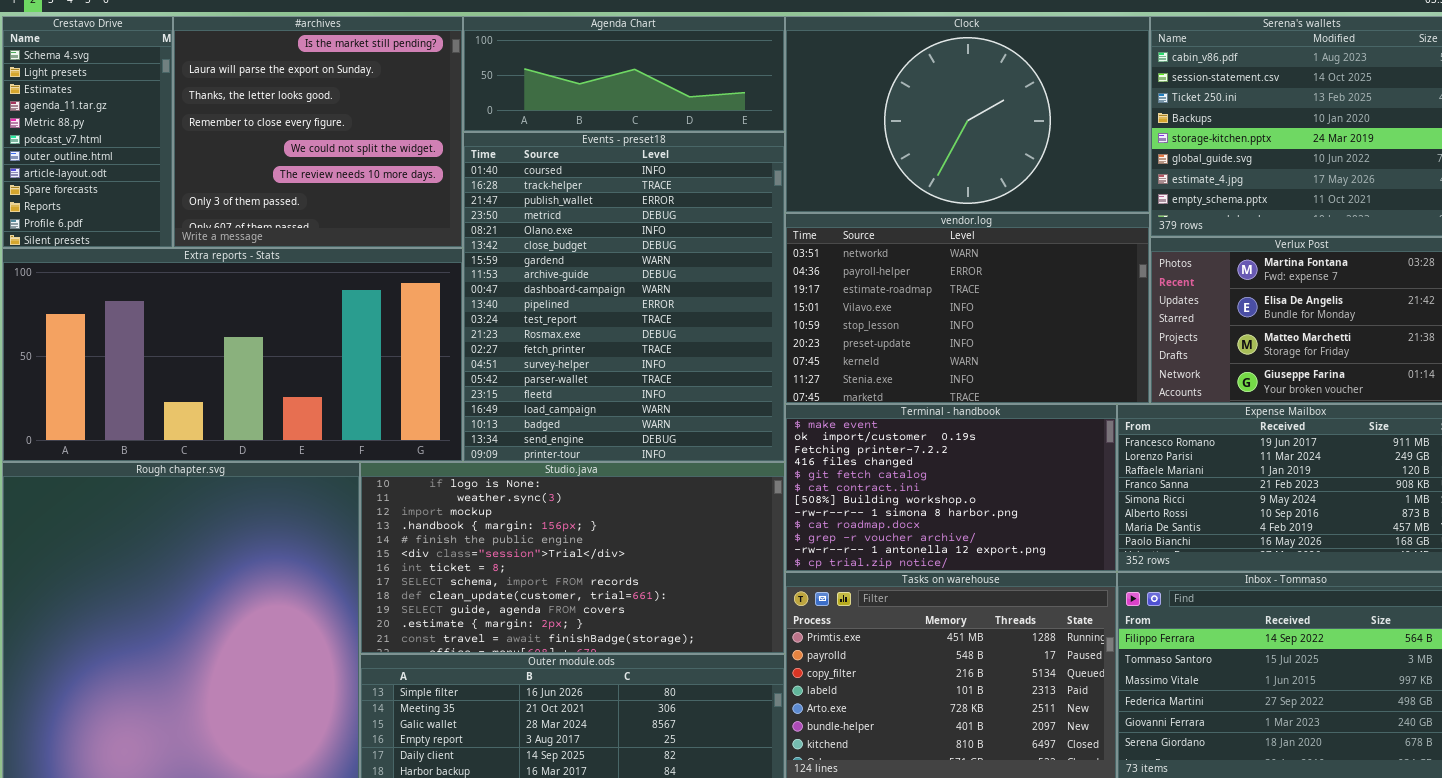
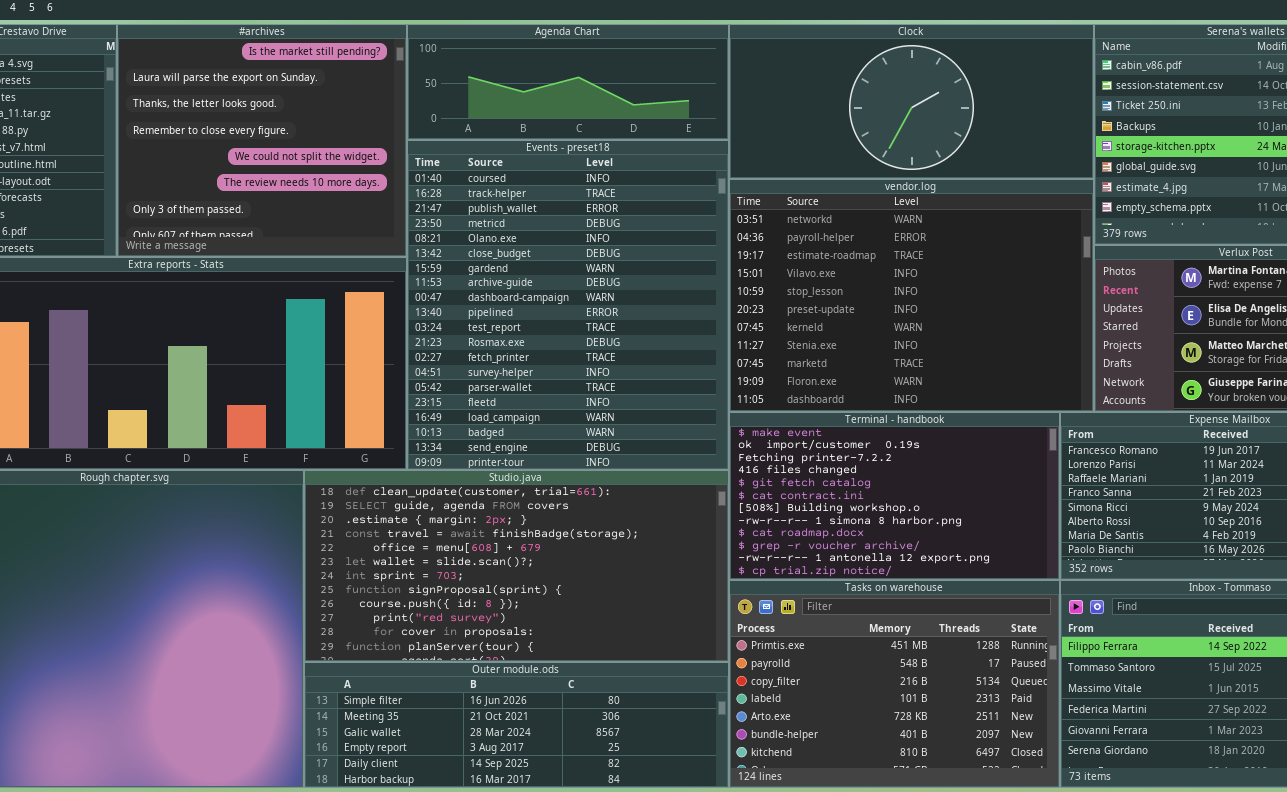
Clock: [785,16,1150,213] -> [729,24,1094,179], resized
vendor.log: [785,213,1150,404] -> [729,179,1094,412], resized
Studio.java: [360,462,785,654] -> [304,470,729,662], scrolled down 8 rows

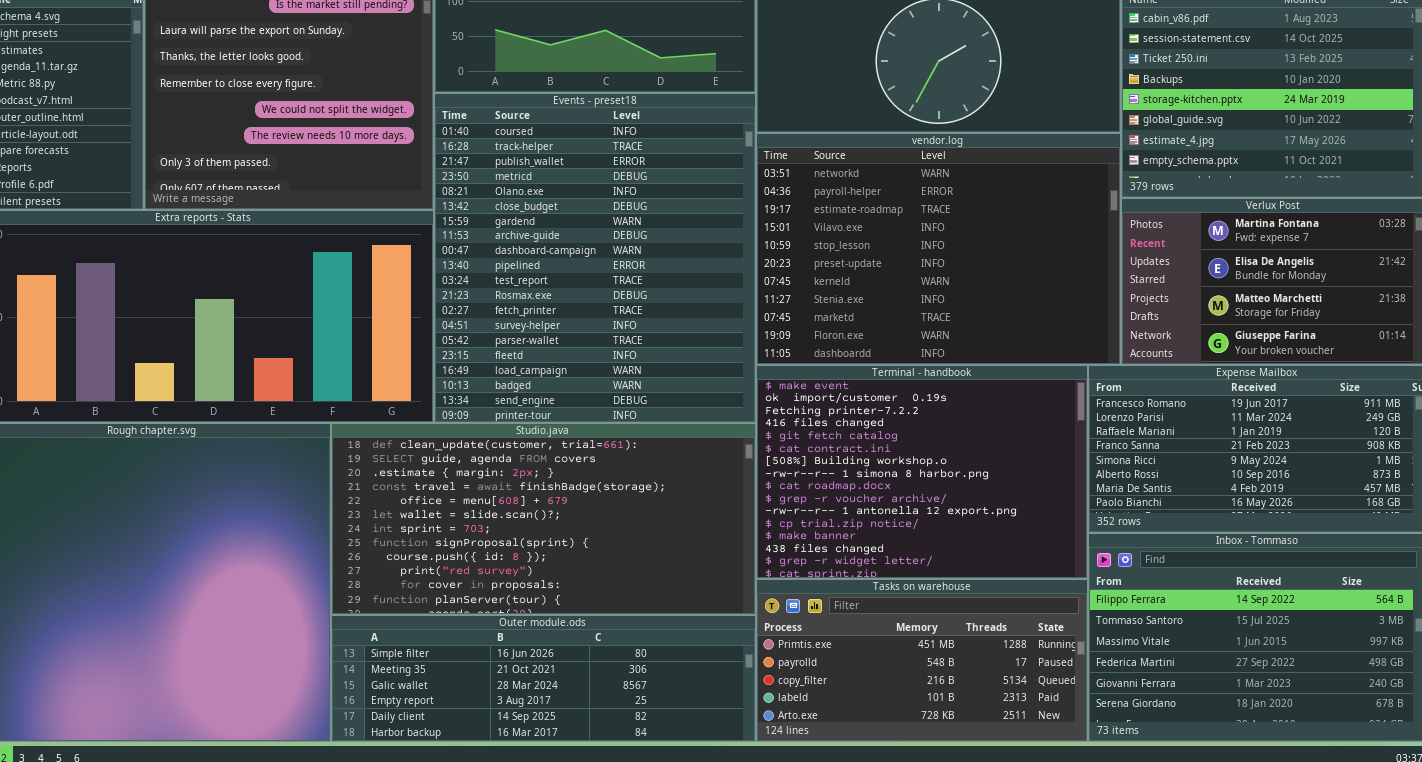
Terminal - handbook: [729,412,1060,580] -> [756,365,1088,579], resized
Tasks on warehouse: [729,580,1060,788] -> [756,579,1088,742], resized

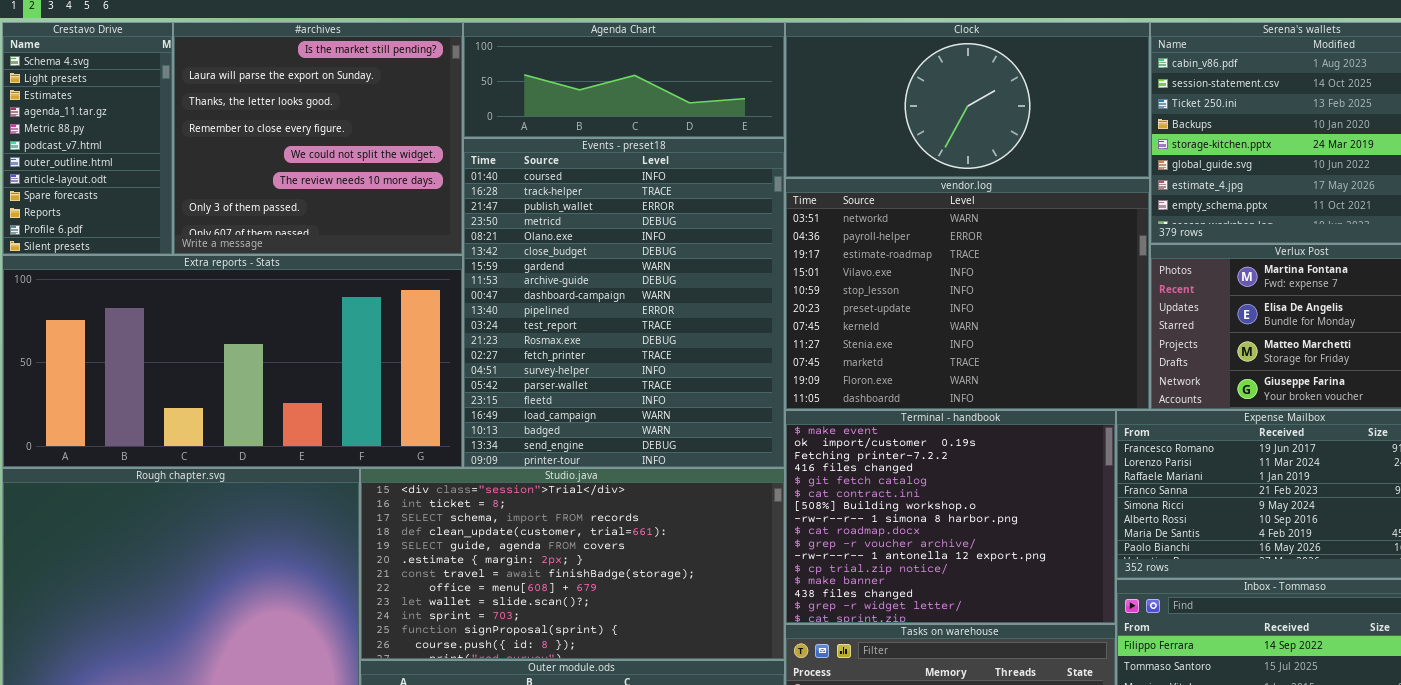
Studio.java: [331,423,756,615] -> [360,468,785,660], scrolled up 3 rows

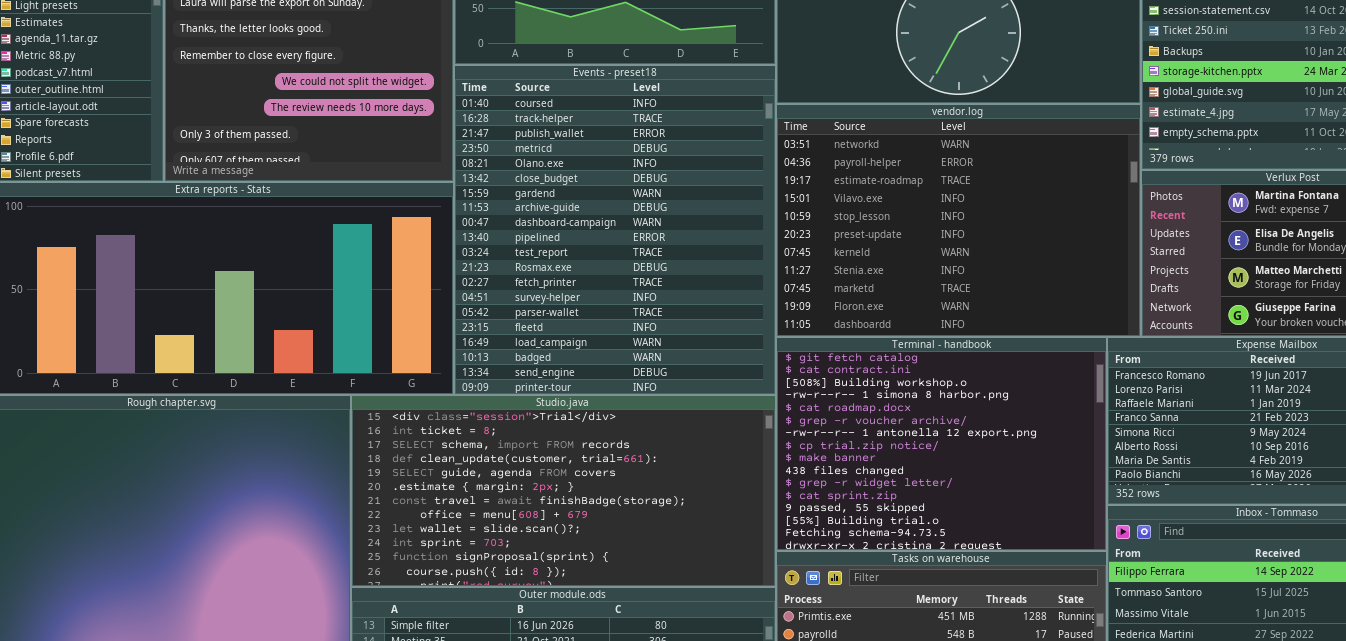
Terminal - handbook: [785,410,1116,624] -> [776,337,1107,551], scrolled down 4 rows

